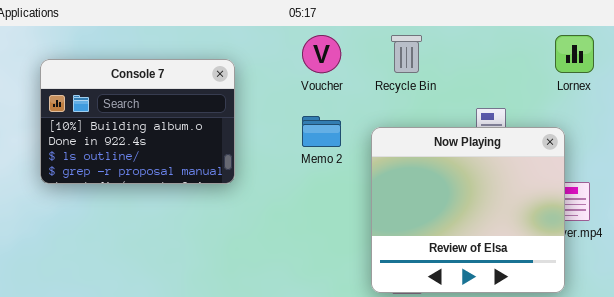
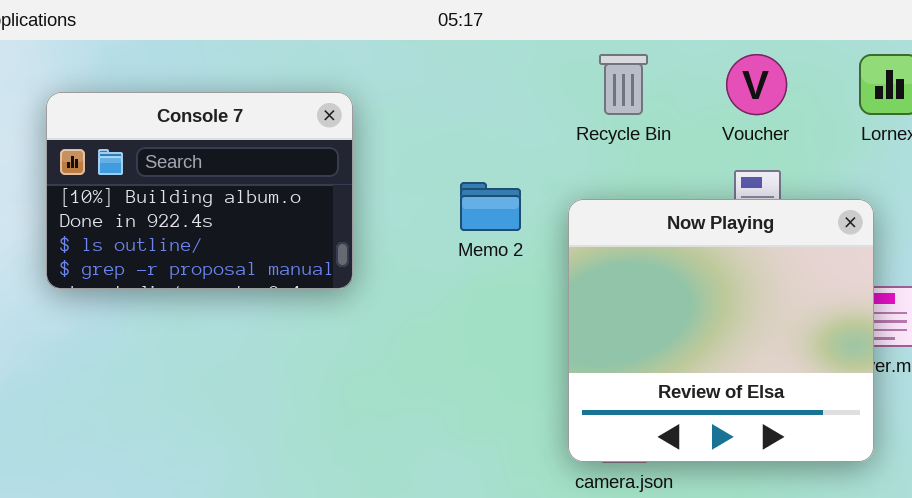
Voucher: [302,35,341,73] -> [726,54,787,115], moved

